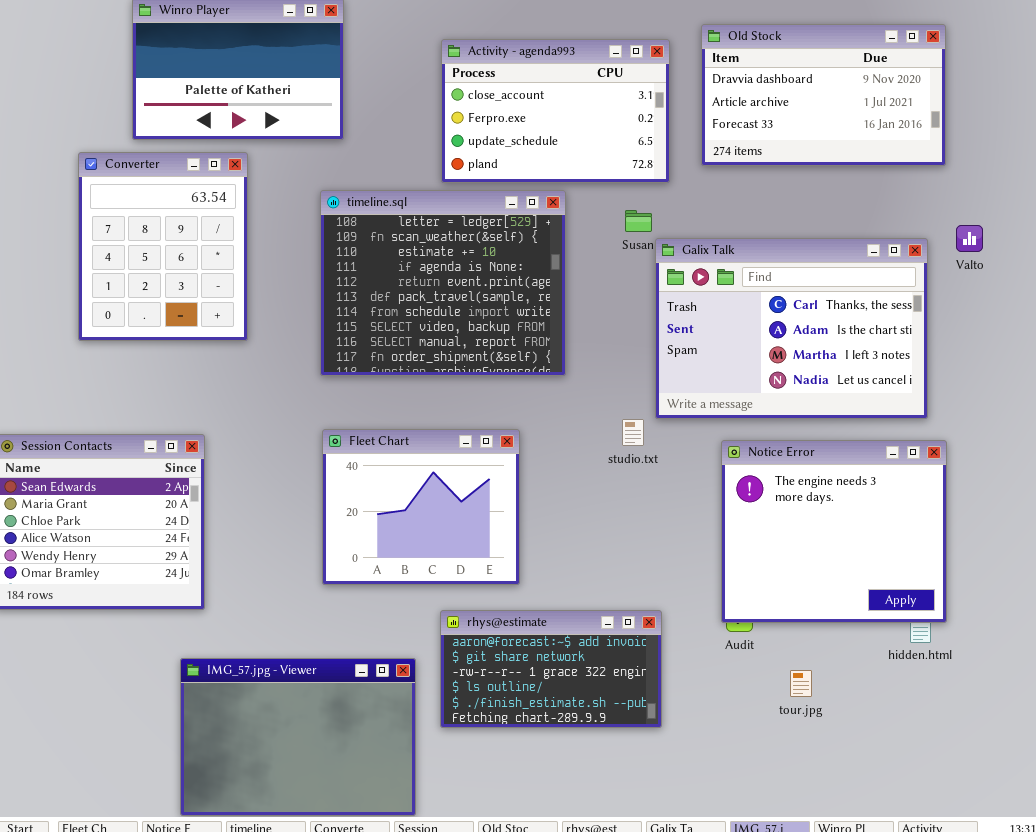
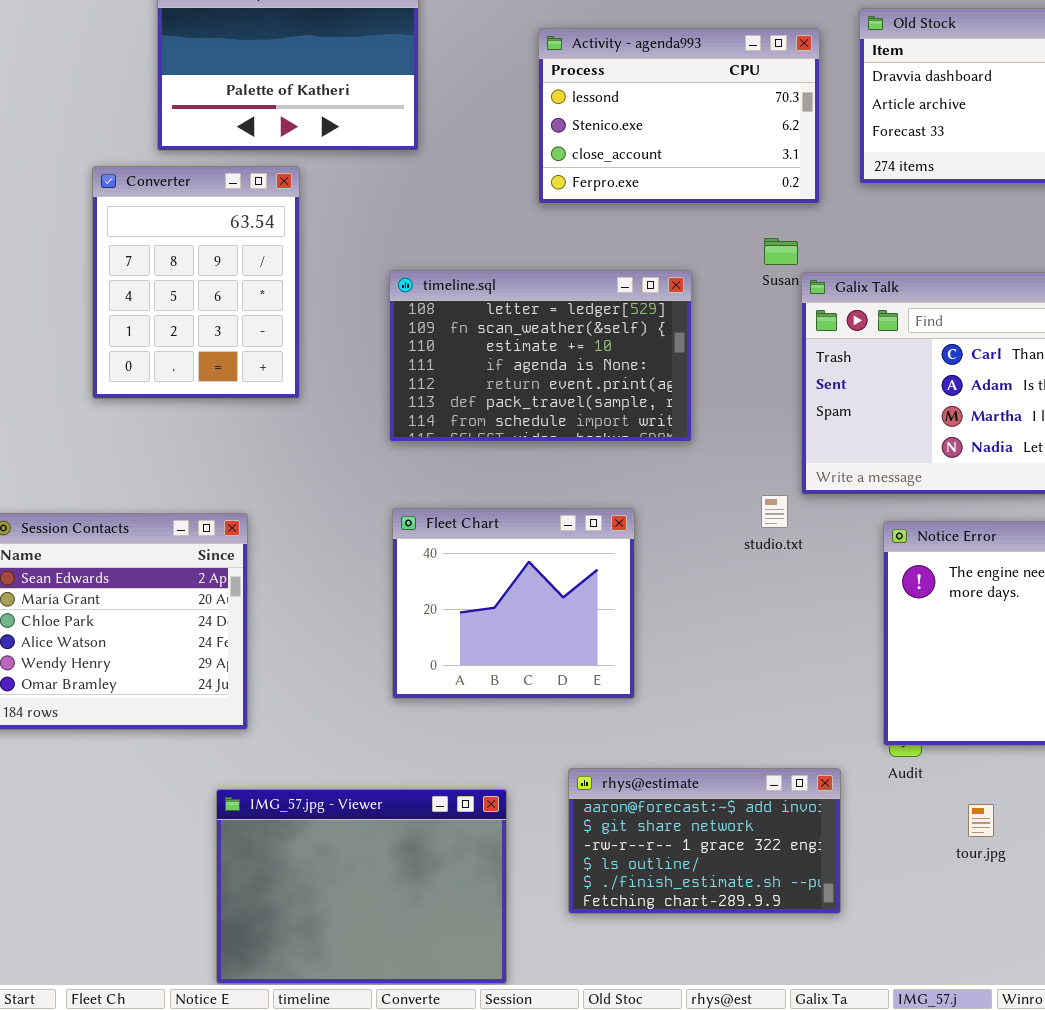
Activity - agenda993: [441,39,670,183] -> [538,28,820,204], scrolled up 2 rows
timeline.sql: [320,190,566,376] -> [389,270,692,442], resized
rhys@estimate: [440,610,662,728] -> [568,768,841,914], moved

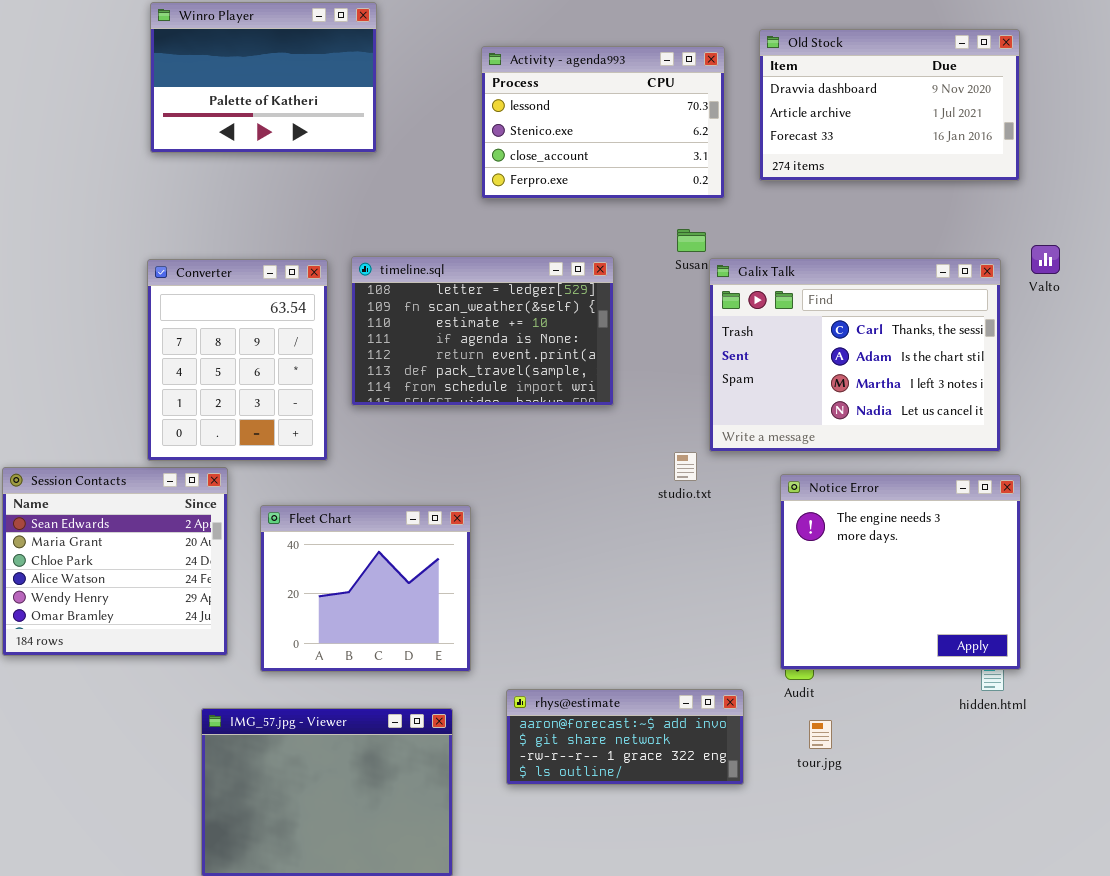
Converter: [92,166,300,399] -> [147,259,328,461], moved
Fleet Chart: [392,508,635,699] -> [260,505,471,672], moved
rhys@estimate: [568,768,841,914] -> [506,689,744,785], resized
tour.jpg: [968,804,994,837] -> [809,720,832,749], moved

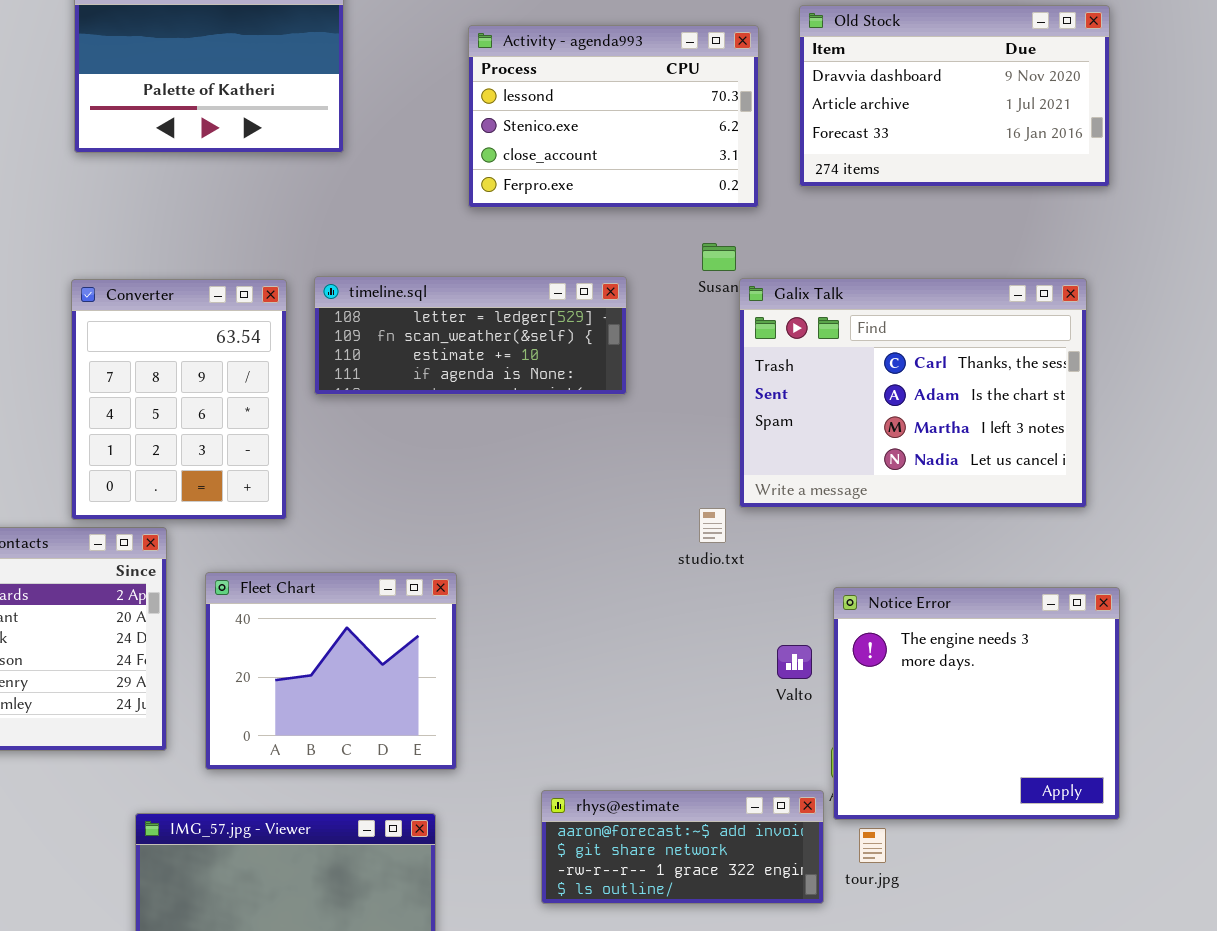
Valto: [1031,245,1060,274] -> [777,645,812,679], moved
timeline.sql: [351,256,614,406] -> [314,276,627,395], resized
Notice Error: [780,474,1021,670] -> [833,587,1120,820], moved
rhys@estimate: [506,689,744,785] -> [541,790,824,904], moved

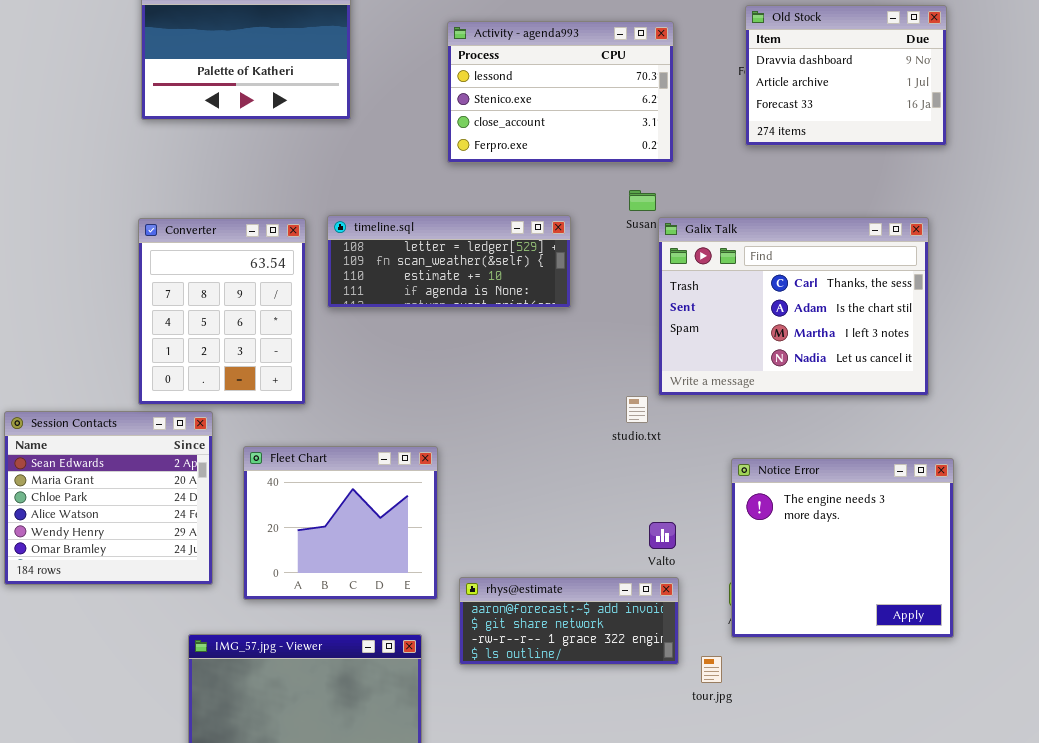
Old Stock: [799,5,1110,187] -> [745,5,947,146], resized
Valto: [777,645,812,679] -> [649,522,676,549], moved
rhys@estimate: [541,790,824,904] -> [459,577,679,665], moved
tour.jpg: [859,828,886,863] -> [701,656,722,683], moved

